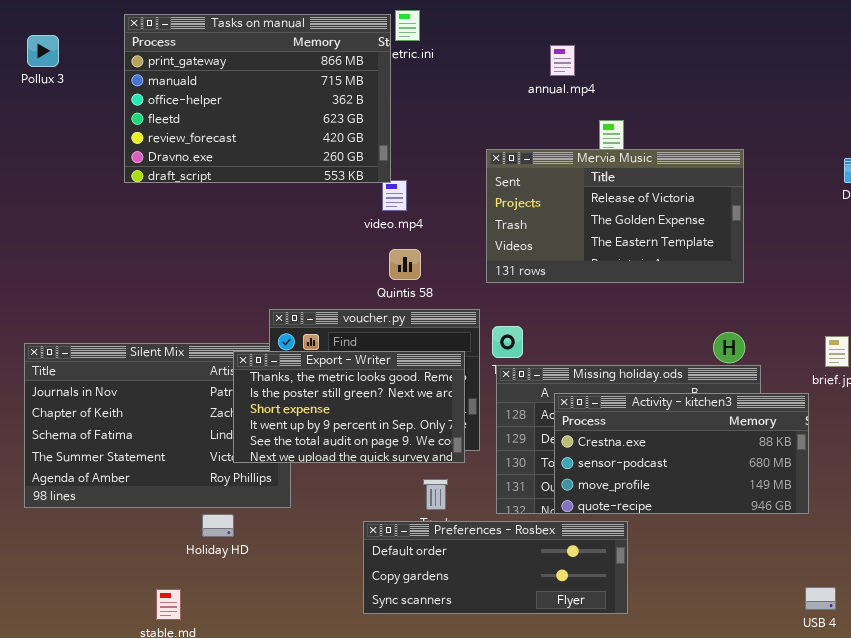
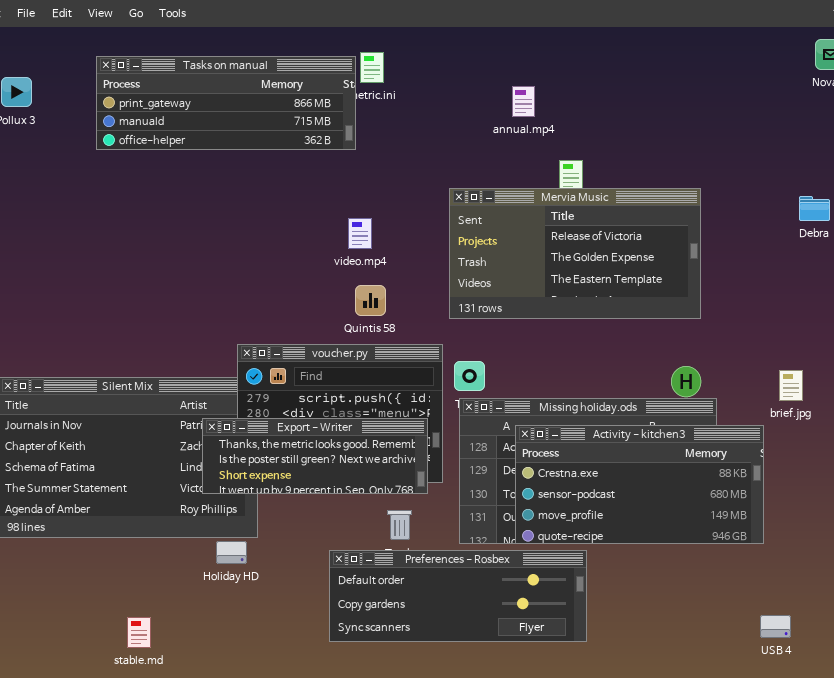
Tasks on manual: [124,14,391,183] -> [96,56,356,150], resized
Export - Writer: [233,351,465,463] -> [202,418,428,494], resized
Holiday HD: [202,514,234,537] -> [216,541,247,564], moved

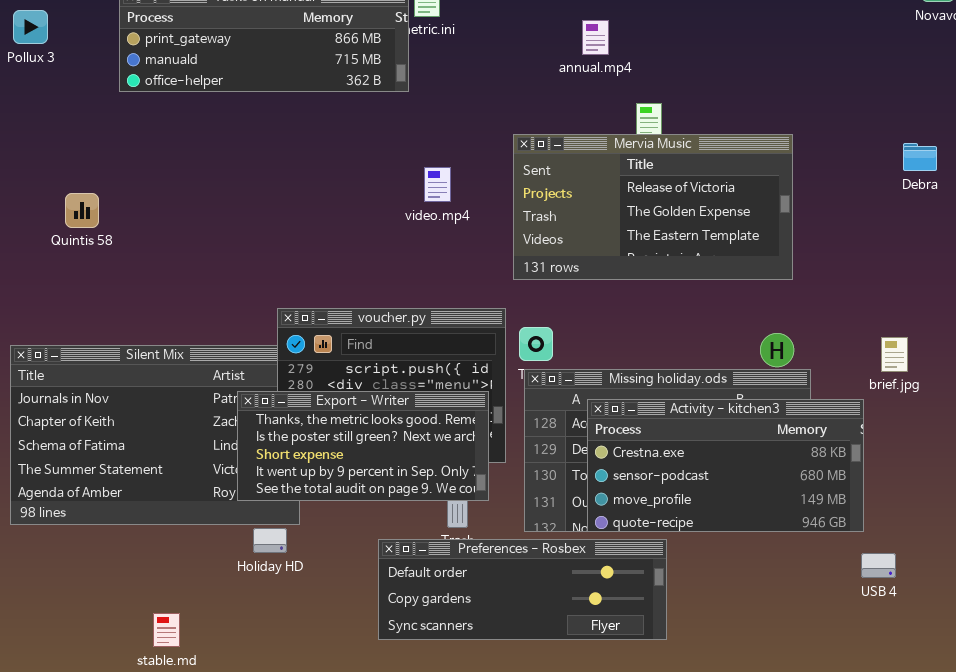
video.mp4: [348,218,372,249] -> [424,167,451,202], moved
Quintis 58: [355,285,386,316] -> [65,193,99,228], moved
Export - Writer: [202,418,428,494] -> [237,391,489,501], resized
USB 4: [760,615,791,638] -> [861,553,896,578], moved

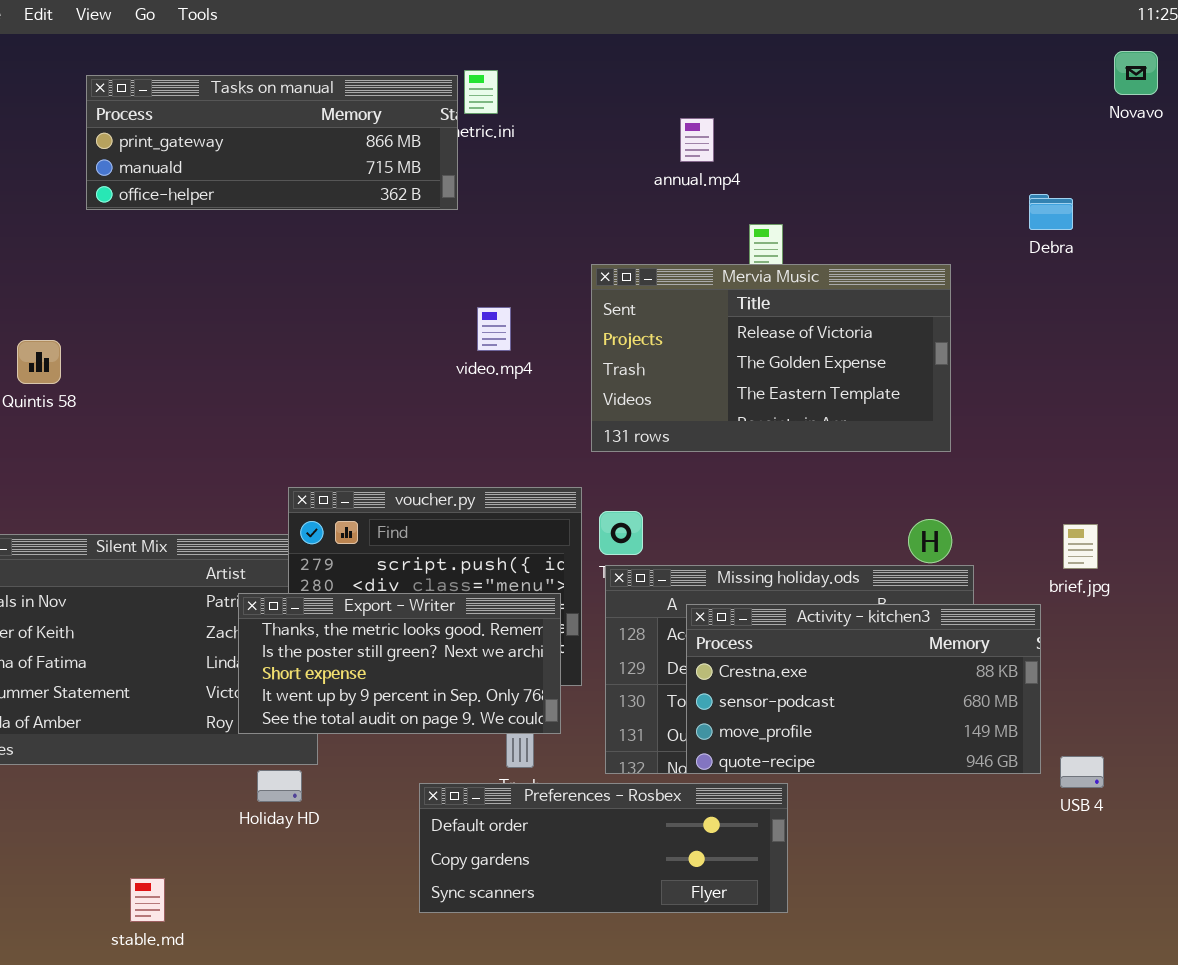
Debra: [903,143,937,171] -> [1029,194,1073,230], moved
USB 4: [861,553,896,578] -> [1060,756,1104,788], moved

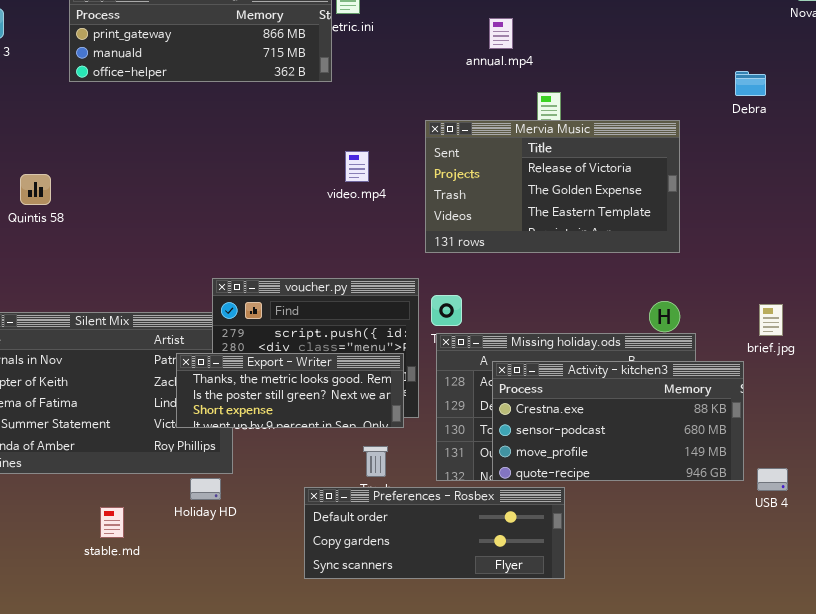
Export - Writer: [238,593,561,734] -> [176,353,404,428], resized
stable.md: [130,878,165,922] -> [100,507,124,538], moved

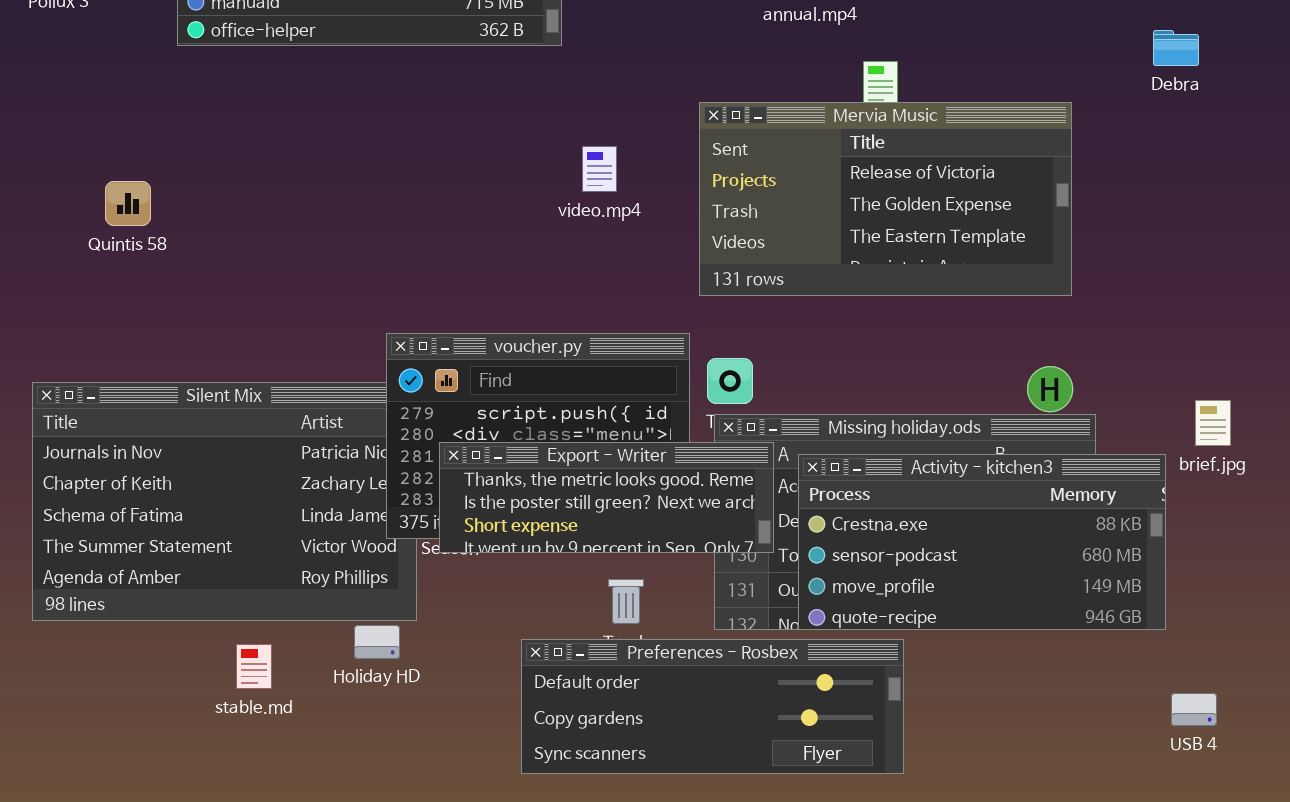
brief.jpg: [759,304,783,336] -> [1195,400,1231,446], moved
Export - Writer: [176,353,404,428] -> [439,442,774,553], moved
USB 4: [757,468,788,491] -> [1171,693,1217,726], moved
stable.md: [100,507,124,538] -> [236,644,272,689], moved

